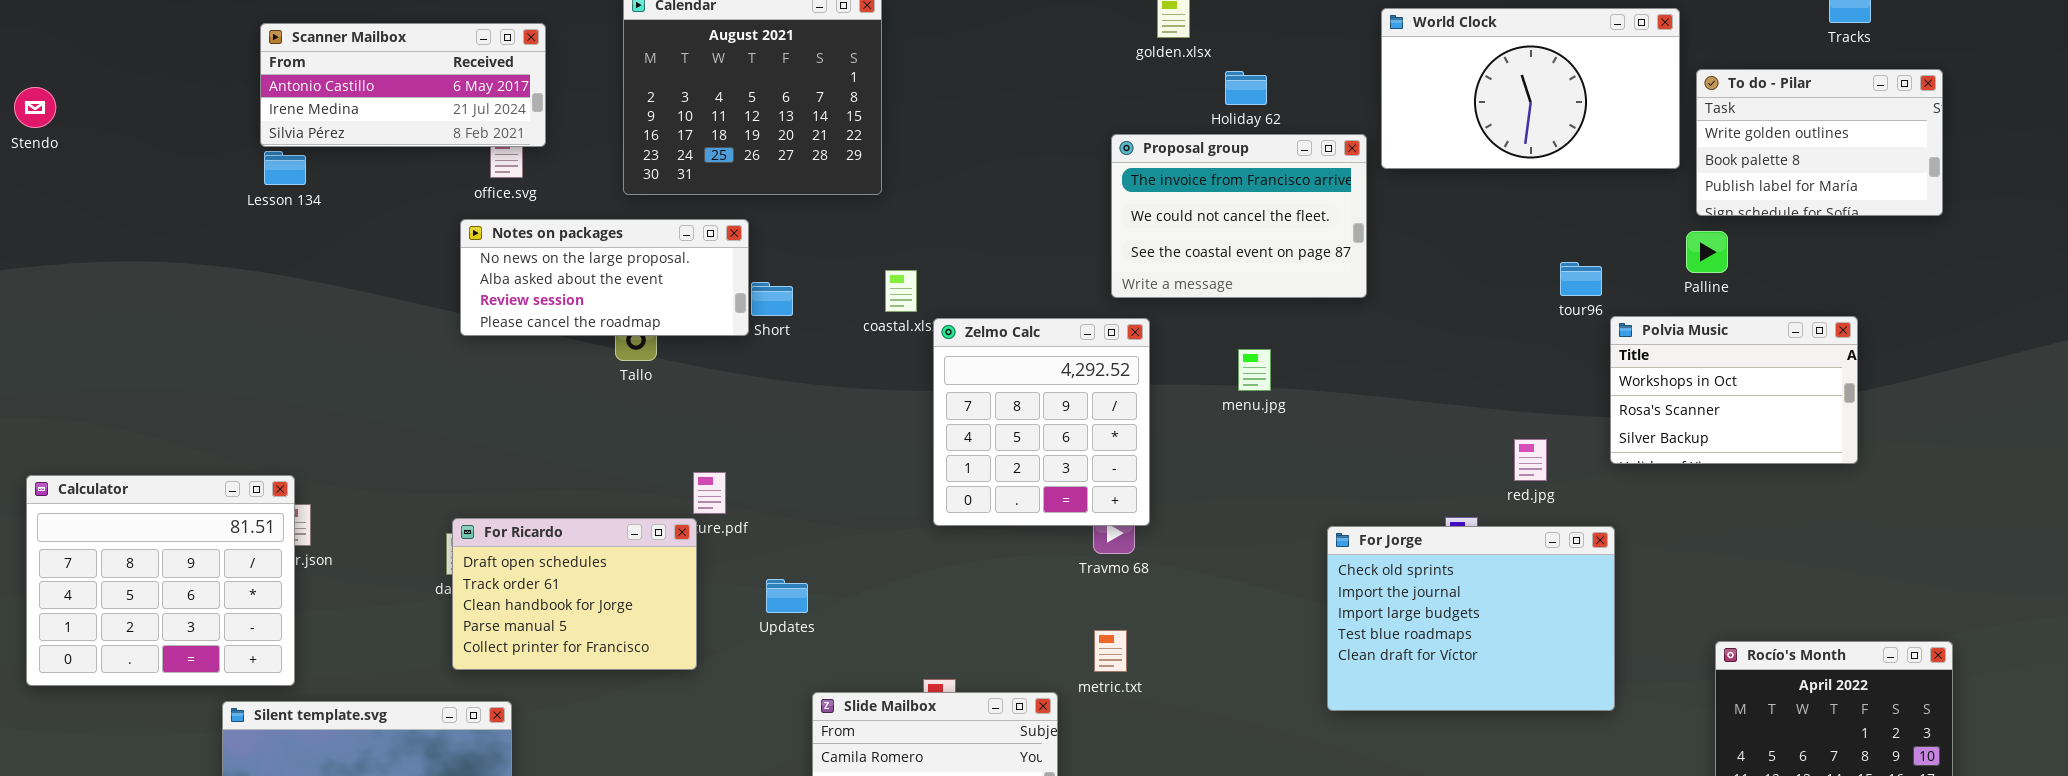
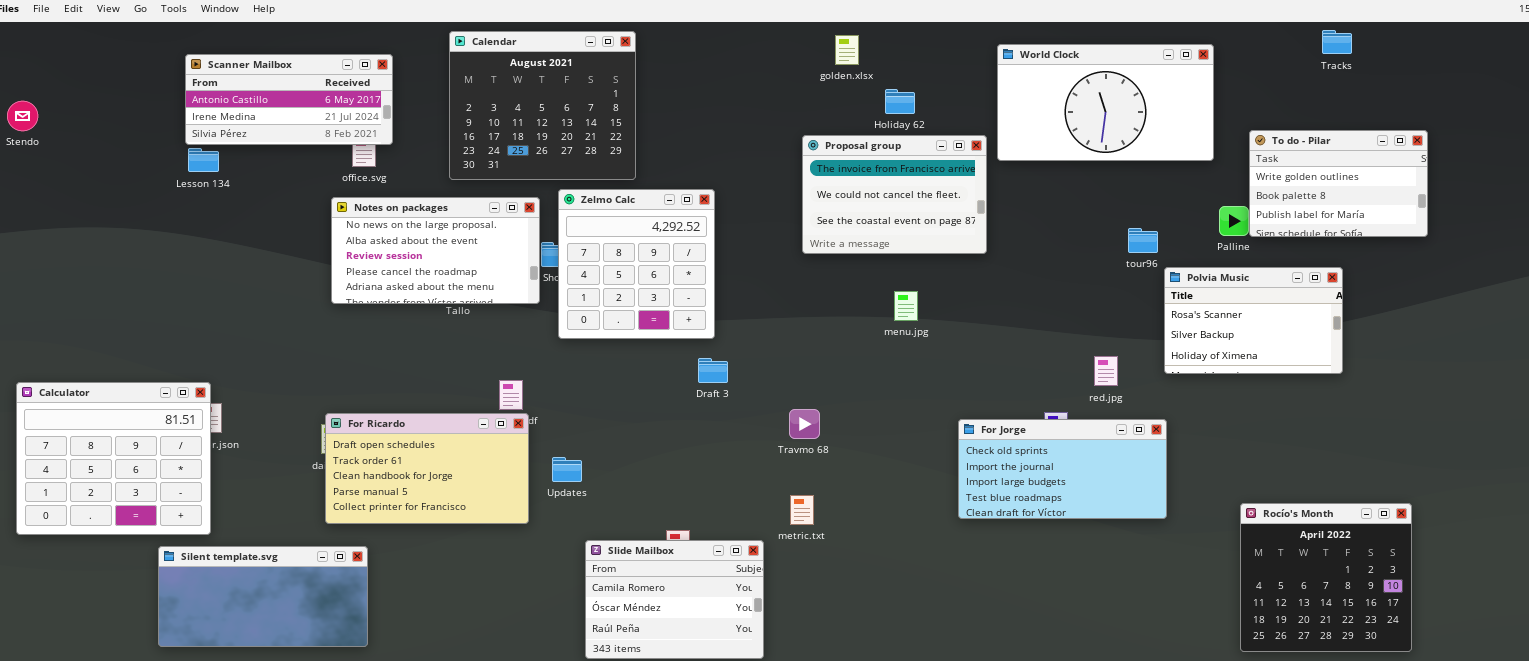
To do - Pilar: [1696,69,1943,216] -> [1249,130,1428,237], moved
Notes on packages: [460,219,749,336] -> [331,197,540,304], resized
Polvia Music: [1610,316,1858,464] -> [1164,267,1343,374], scrolled down 1 row
Zelmo Calc: [933,318,1150,526] -> [558,189,715,339], moved
For Ricardo: [452,518,697,670] -> [325,413,529,524], resized
For Jorge: [1327,526,1615,711] -> [958,419,1167,519], resized

